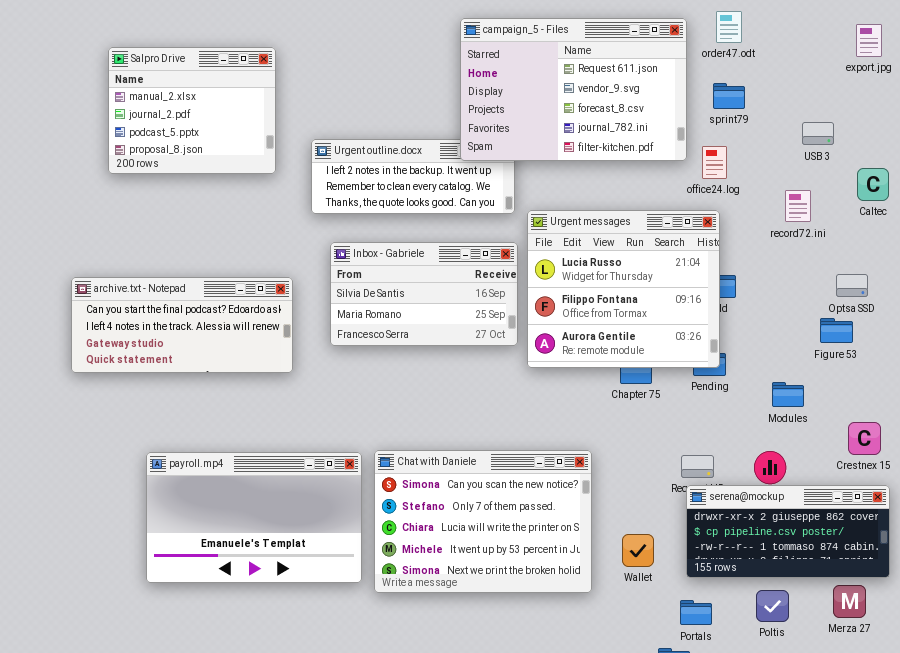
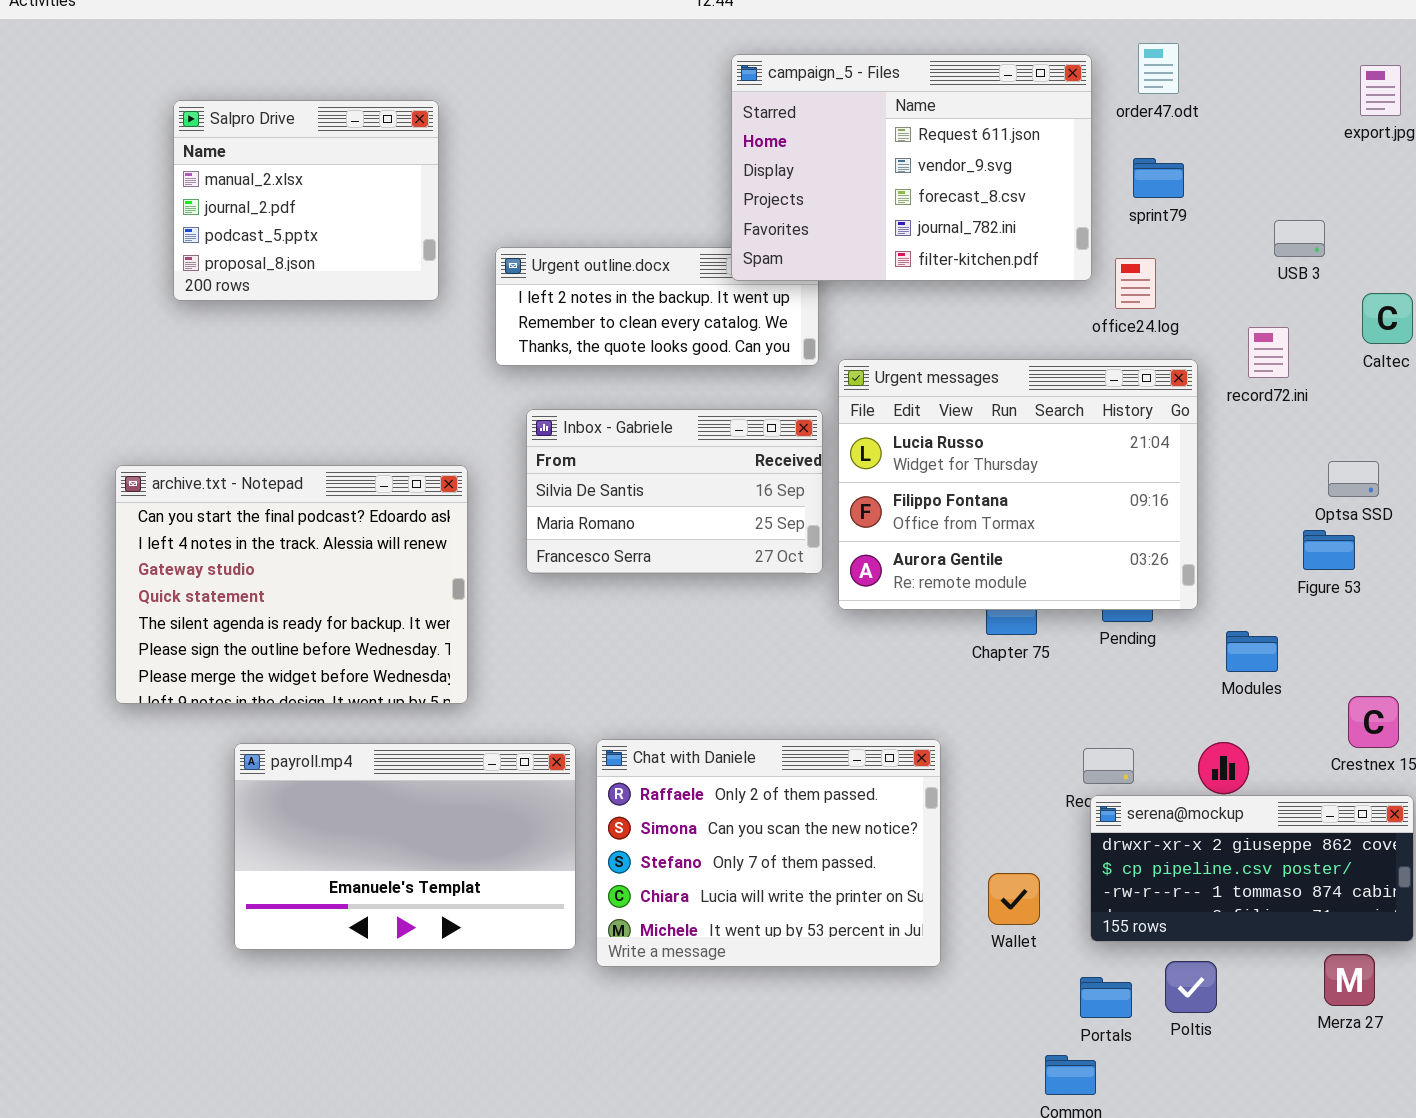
Urgent messages: [527,210,720,368] -> [838,359,1198,610], resized
archive.txt - Notepad: [71,277,293,373] -> [115,465,468,704], resized
Chat with Daniele: [374,450,592,593] -> [596,739,941,967], scrolled up 1 row
Poltis: [756,590,789,622] -> [1165,961,1217,1013], moved

